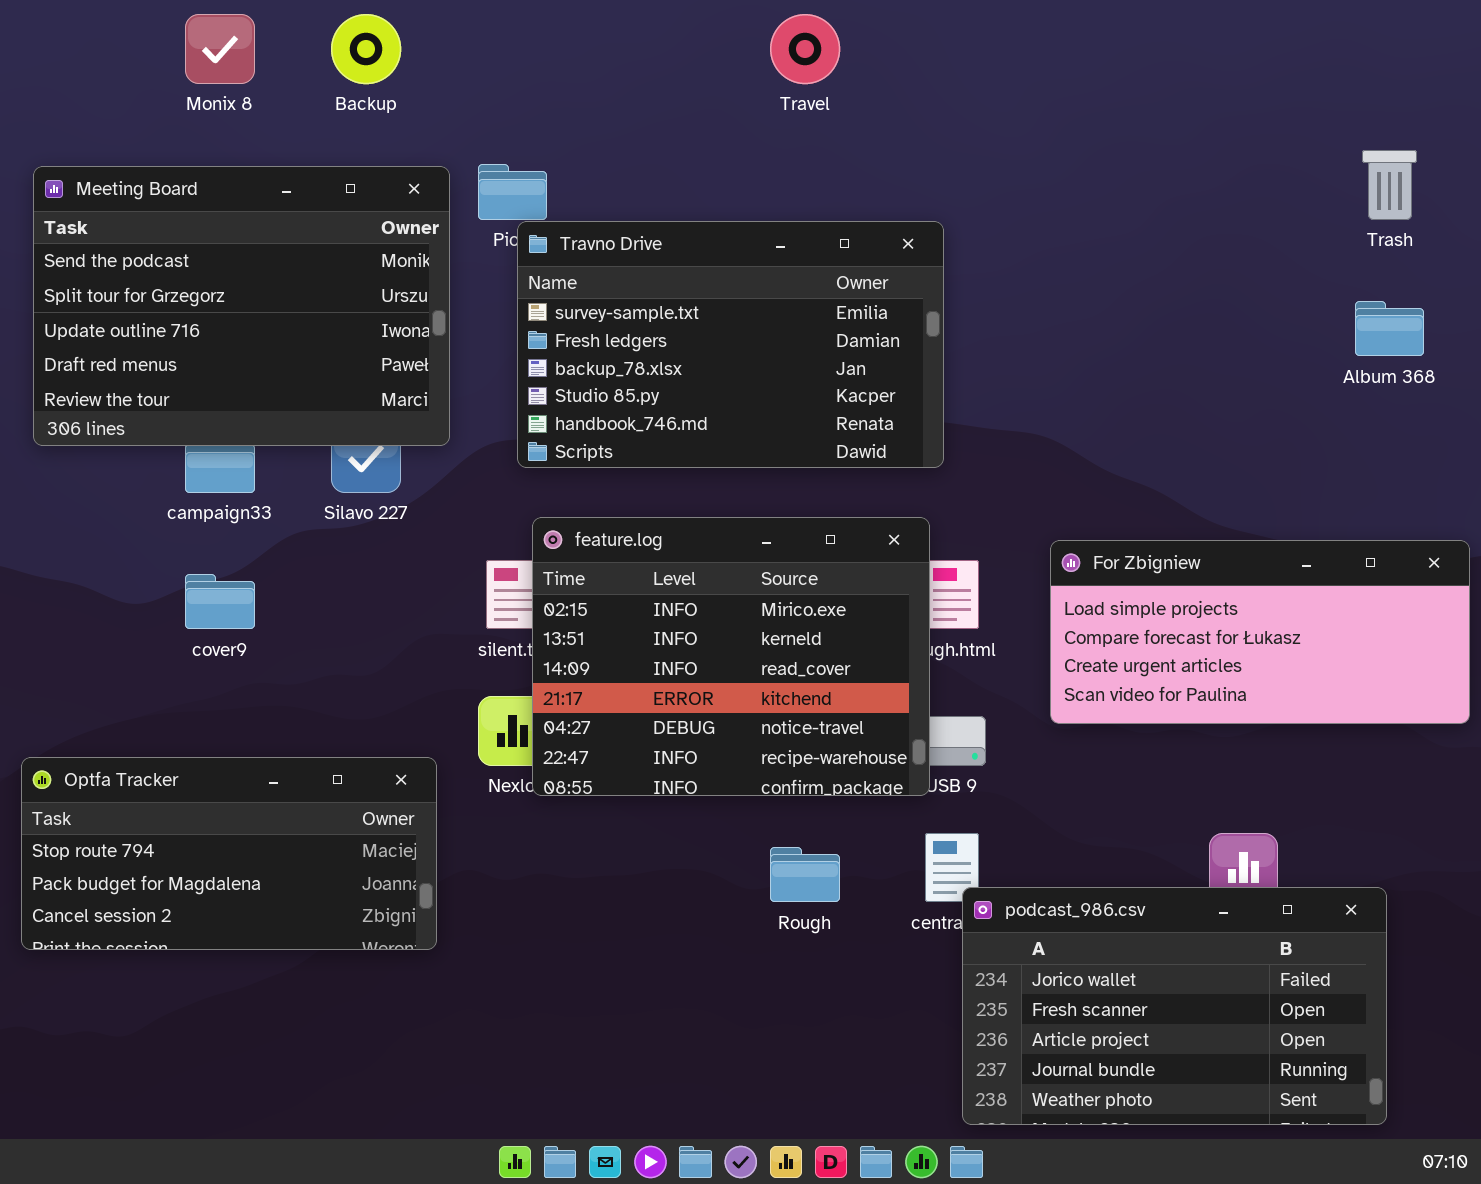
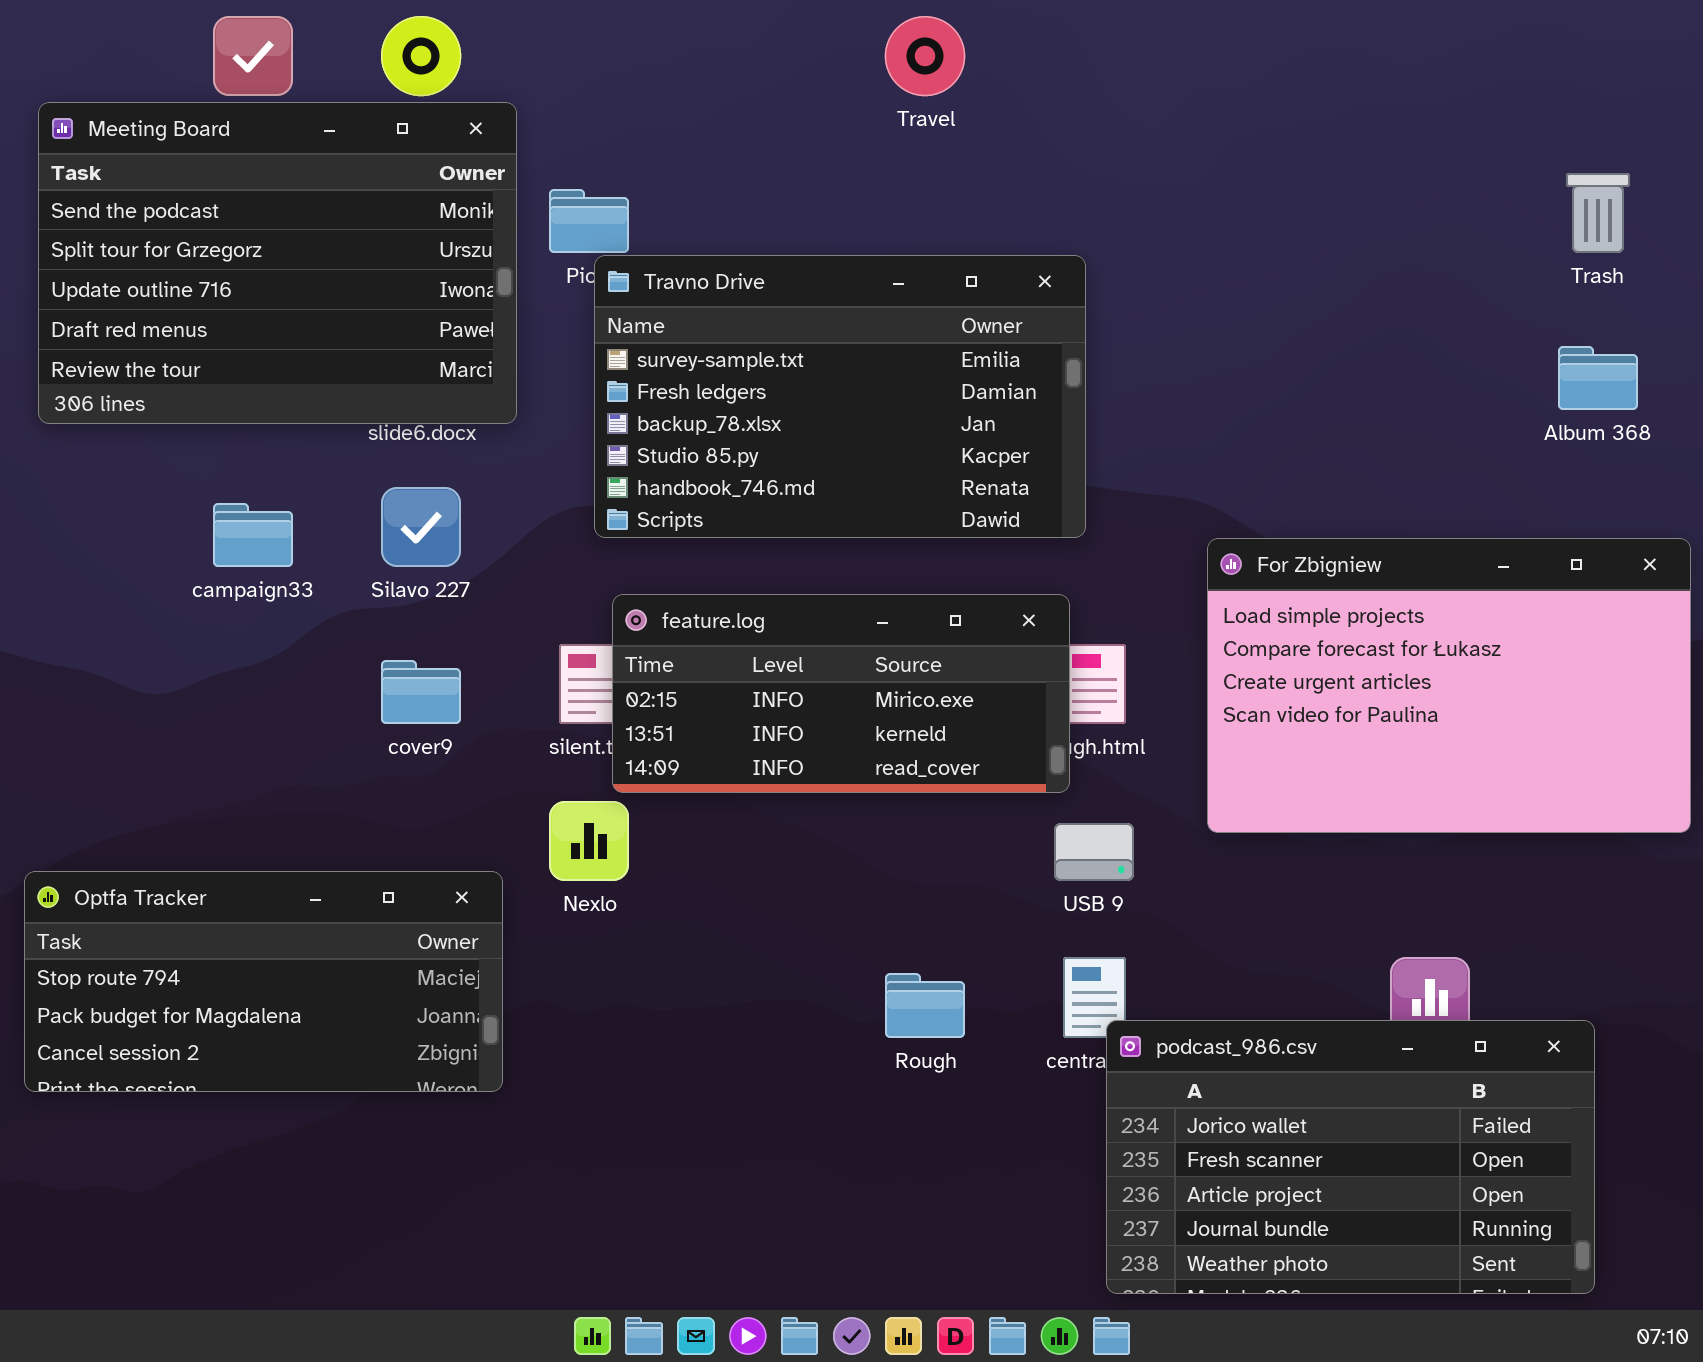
Meeting Board: [33,166,450,446] -> [38,102,517,424], moved
feature.log: [532,517,930,796] -> [612,594,1070,793], resized
For Zbigniew: [1050,540,1470,724] -> [1207,538,1691,833], resized
cover9: [185,574,255,629] -> [381,660,461,724], moved

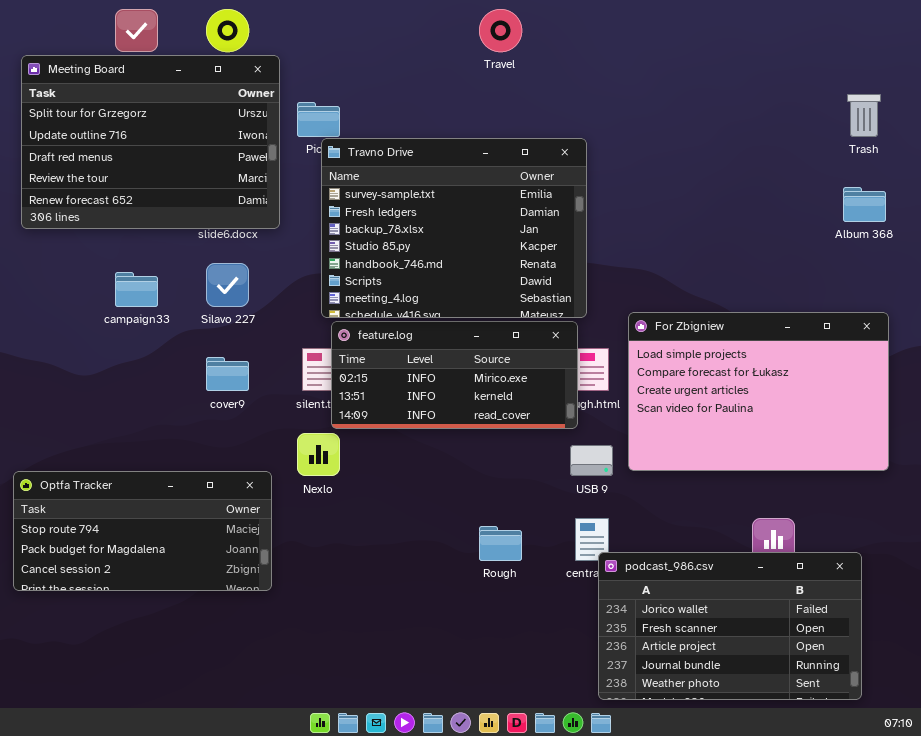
Meeting Board: [38,102,517,424] -> [21,55,280,229], scrolled down 1 row
Travno Drive: [594,255,1086,538] -> [321,138,587,318], resized
For Zbigniew: [1207,538,1691,833] -> [628,312,889,471], moved

